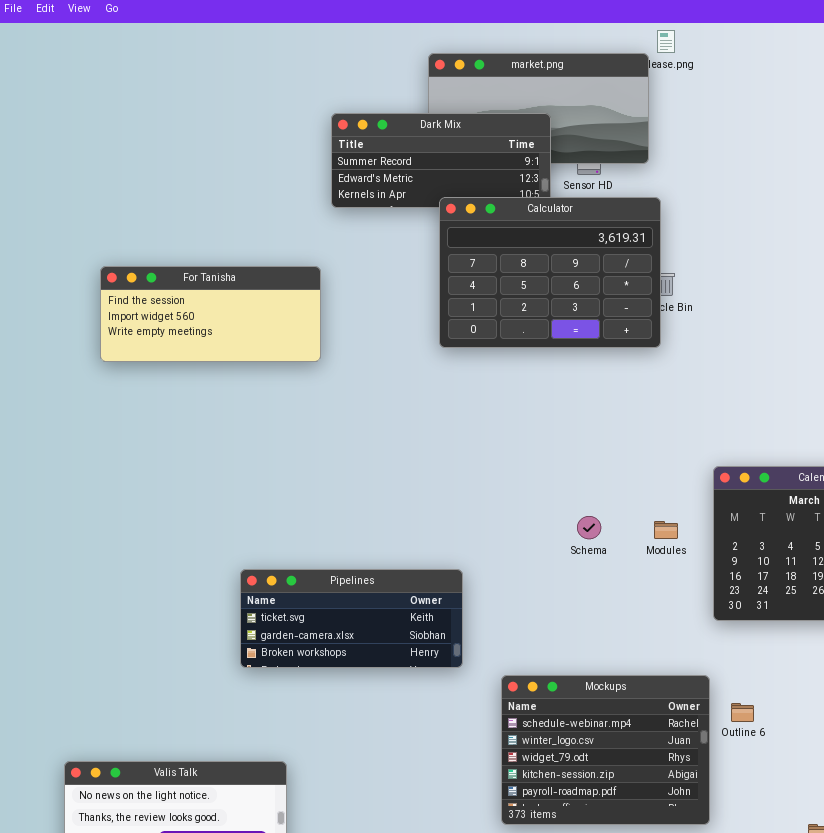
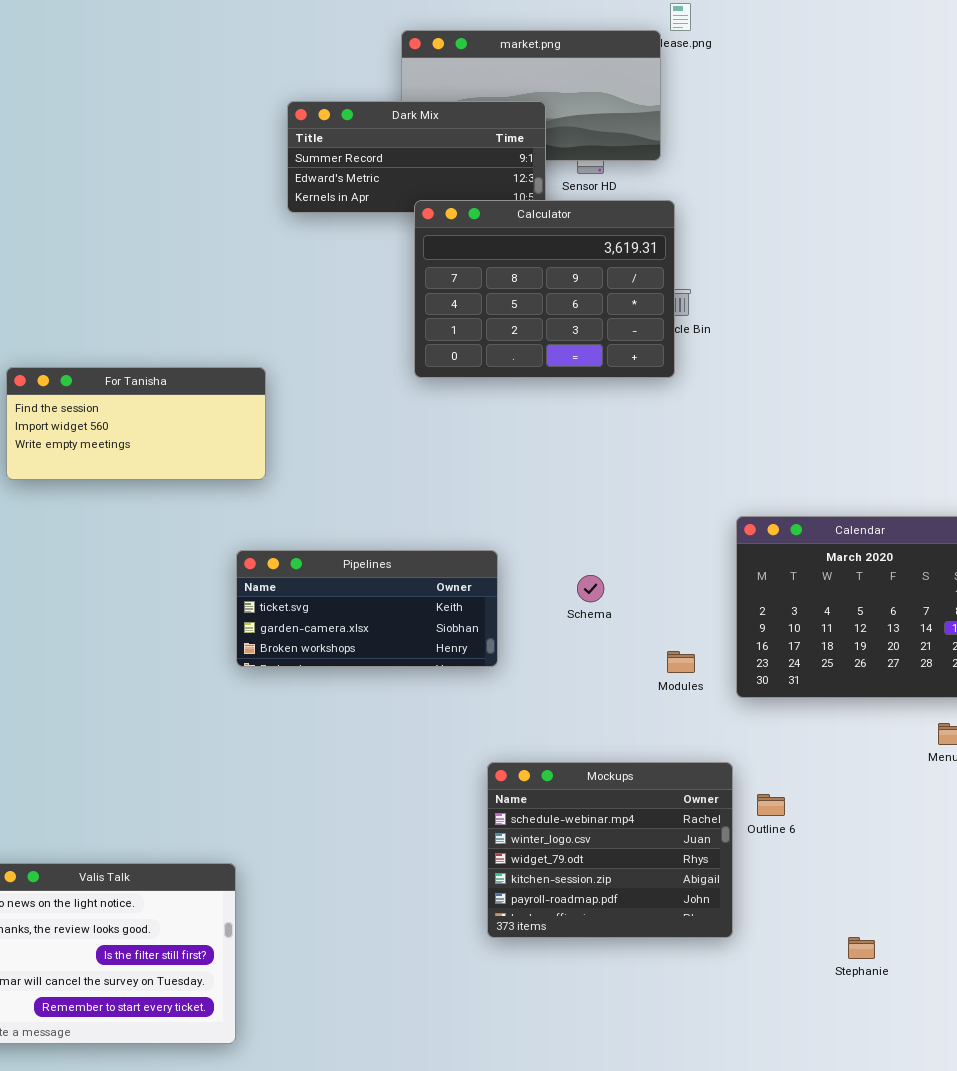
For Tanisha: [100,266,321,362] -> [6,367,266,480], moved
Modules: [654,521,678,539] -> [667,651,695,673], moved
Pipelines: [240,569,463,668] -> [236,550,498,667], moved

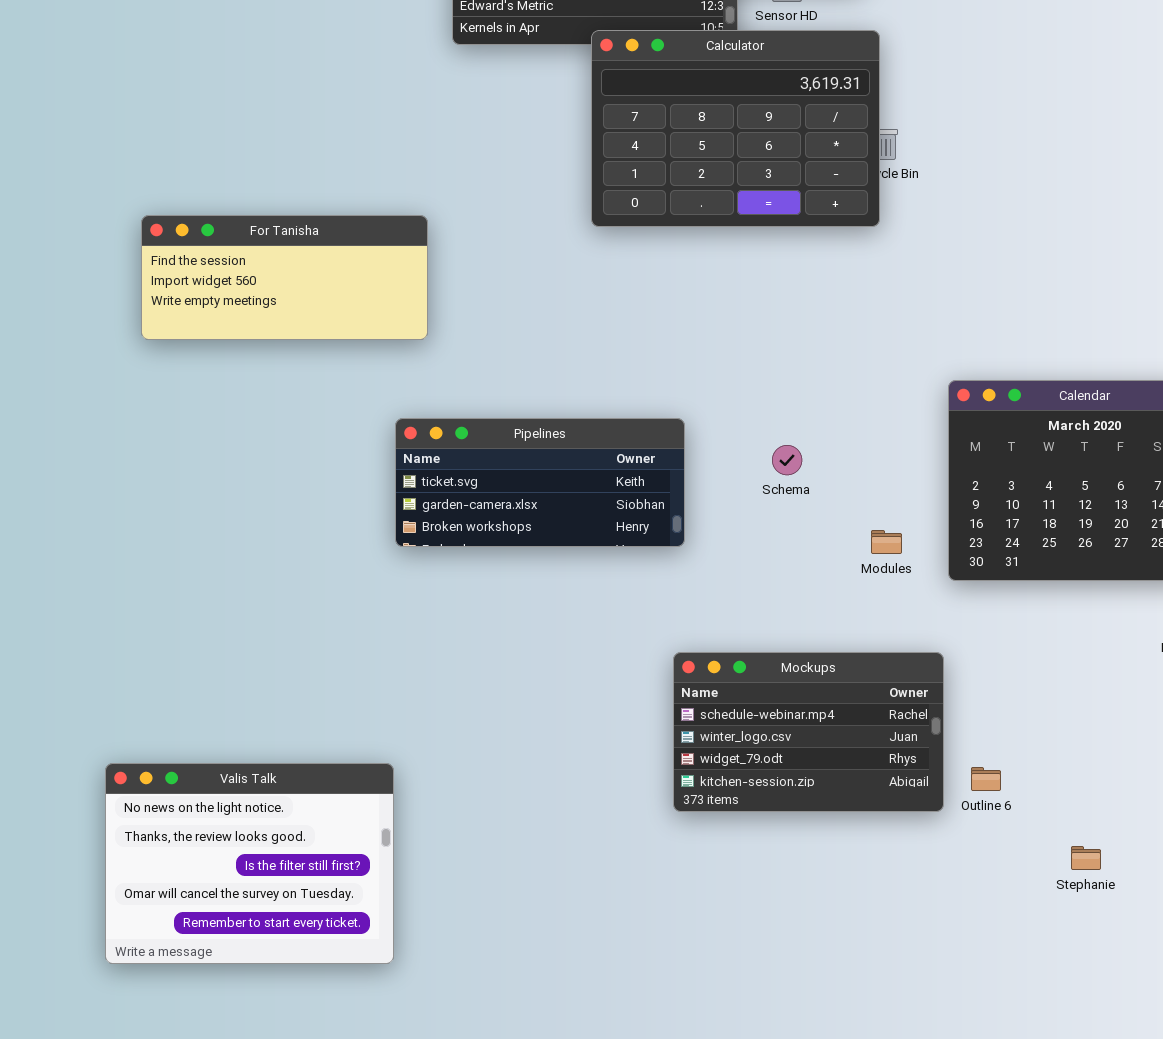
Mockups: [487,762,733,938] -> [673,652,944,812], resized
Outline 6: [757,794,785,816] -> [971,767,1001,791], moved

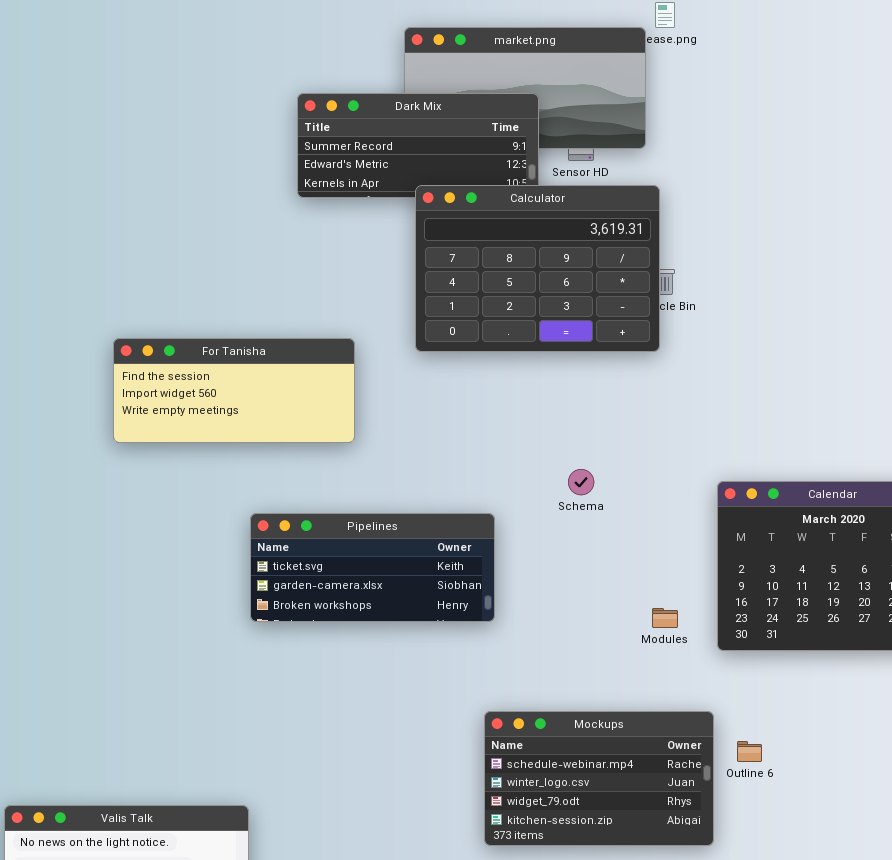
For Tanisha: [141,215,428,340] -> [113,338,355,443], moved
Schema: [772,445,802,475] -> [568,469,594,495], moved
Outline 6: [971,767,1001,791] -> [737,741,762,762], moved

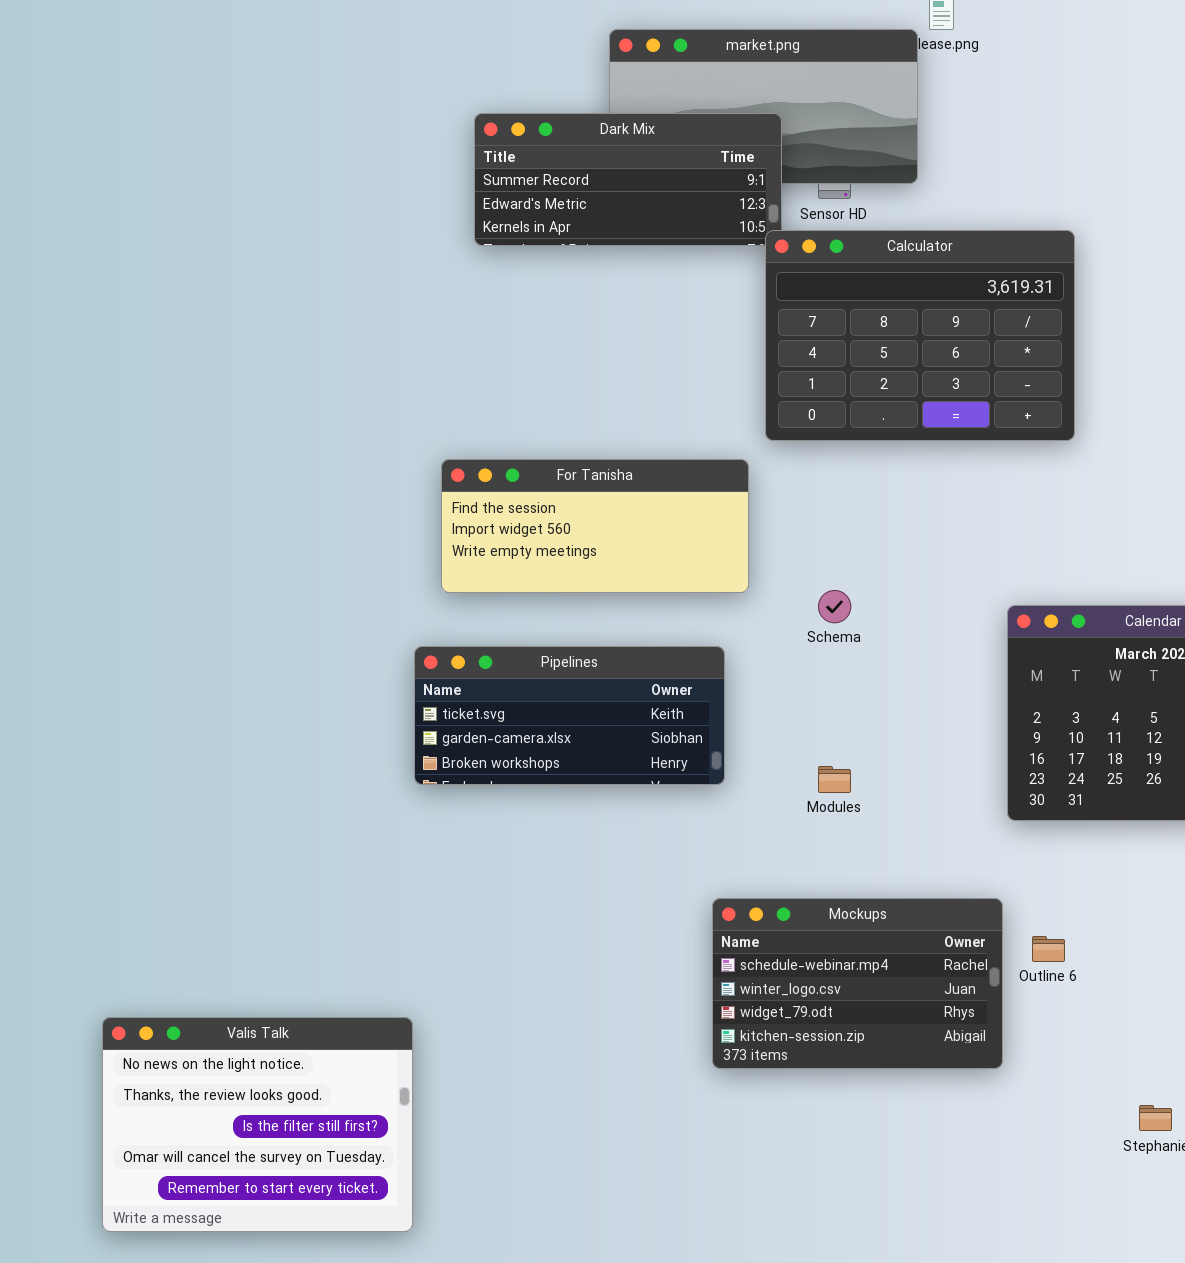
Calculator: [415,185,660,352] -> [765,230,1075,441], moved
For Tanisha: [113,338,355,443] -> [441,459,749,593], moved
Modules: [652,608,678,628] -> [818,766,851,793], moved

